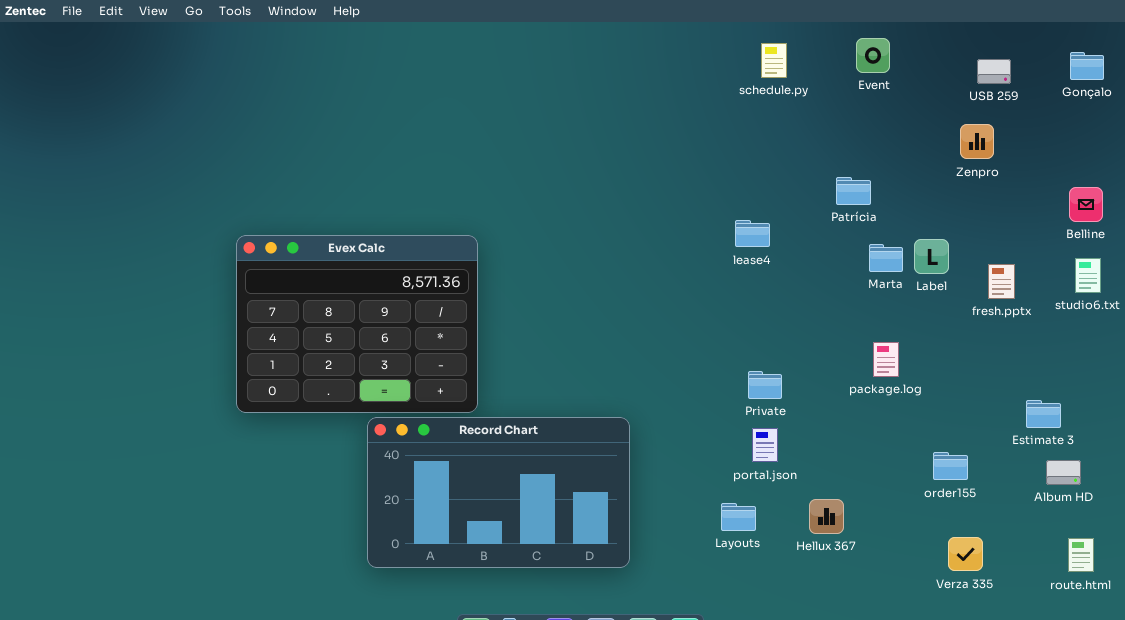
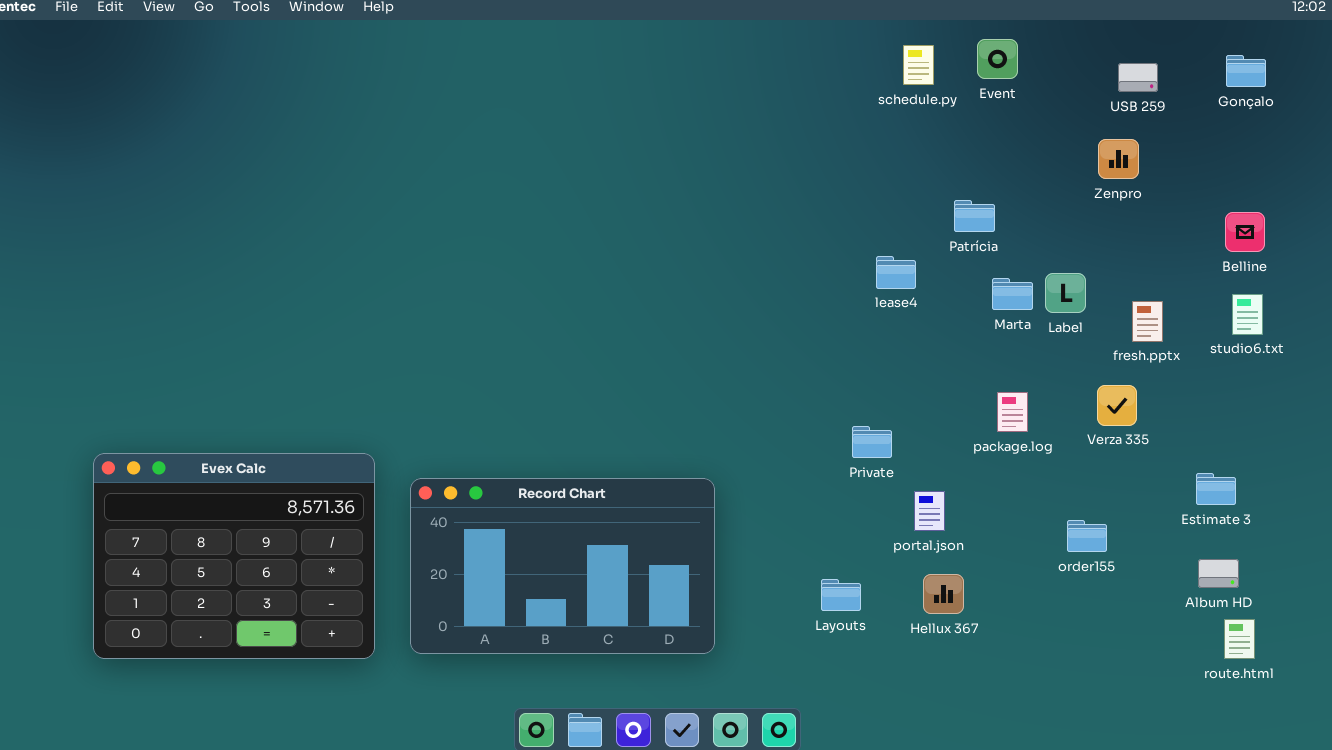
schedule.py: [761,43,787,78] -> [903,45,934,85], moved
lease4: [735,220,770,247] -> [876,256,916,289], moved
Evex Calc: [236,235,478,413] -> [93,453,375,659], moved
Estimate 3: [1026,400,1061,428] -> [1196,473,1236,505], moved
portal.json: [752,428,778,462] -> [914,491,945,531], moved
Album HD: [1046,460,1081,485] -> [1198,559,1239,588], moved
Verza 335: [948,537,983,571] -> [1097,385,1137,426], moved

